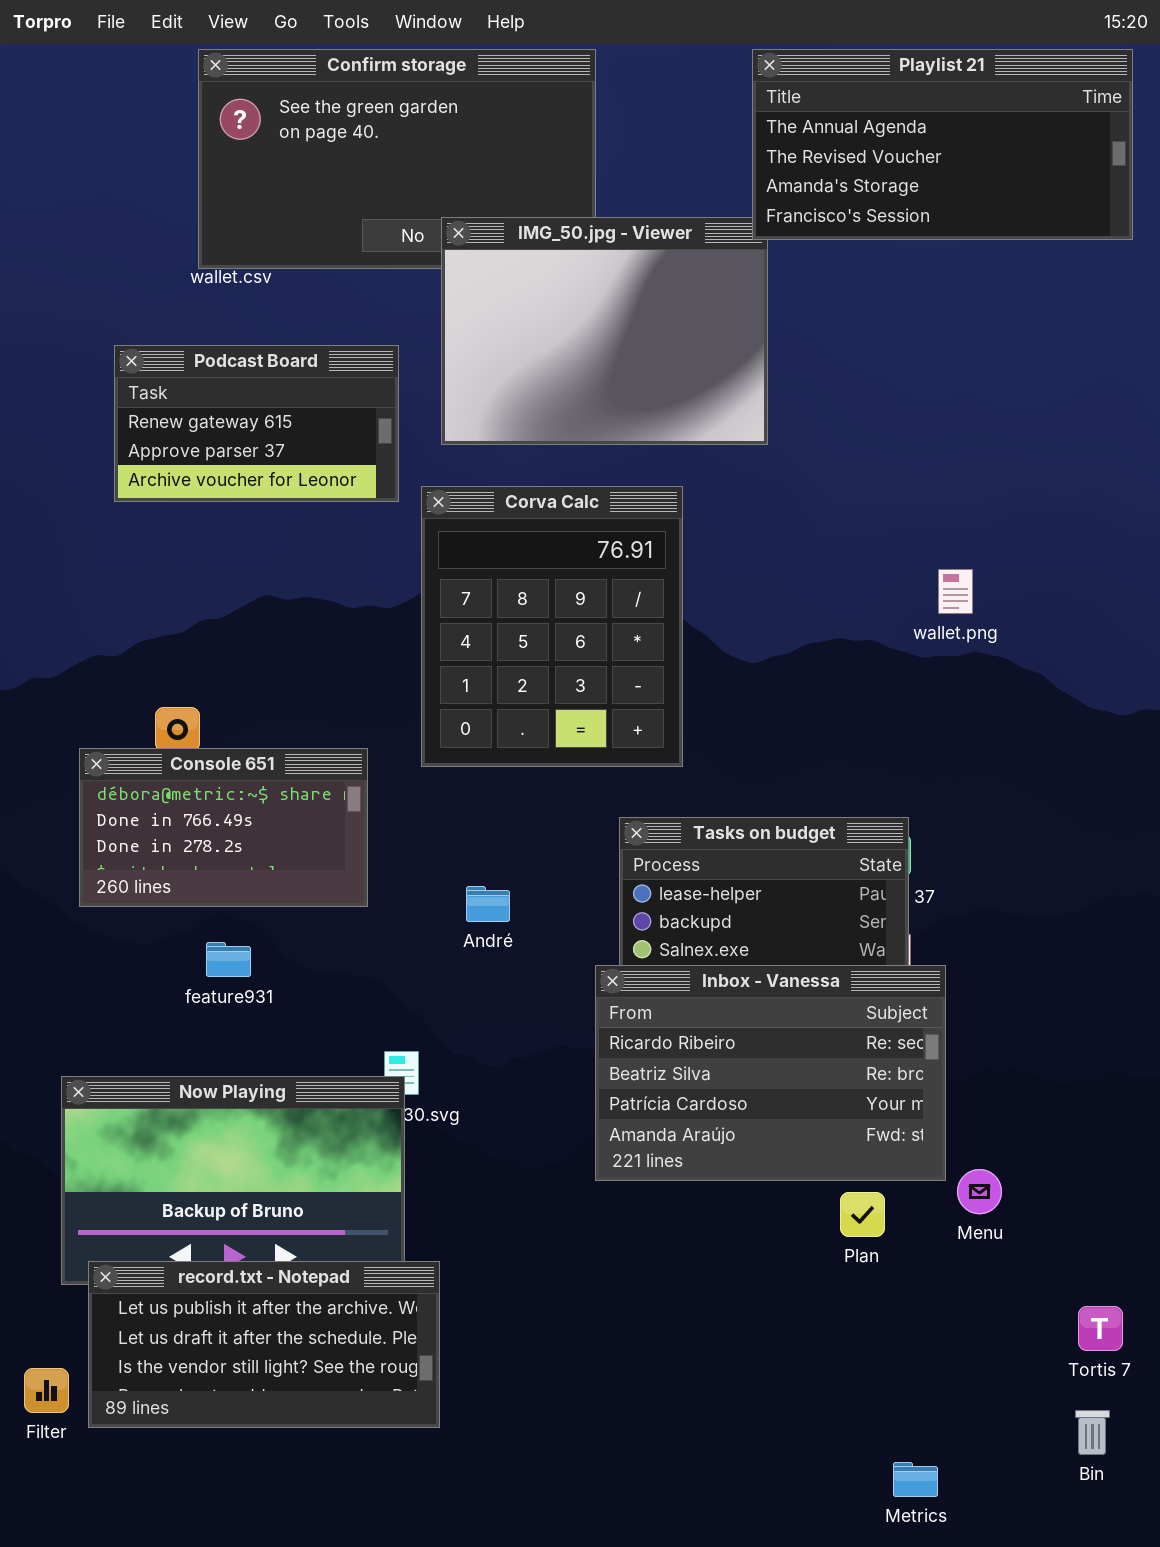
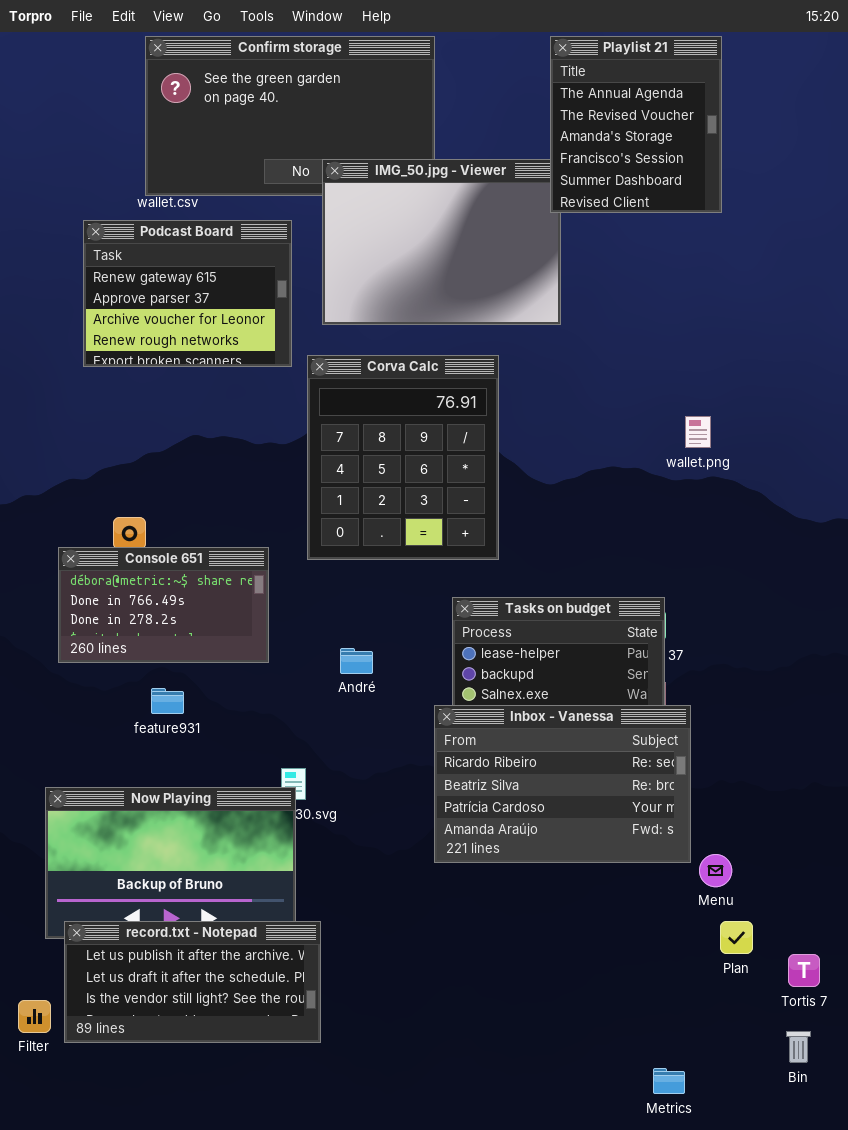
Playlist 21: [752,49,1133,240] -> [550,36,722,213], resized
Podcast Board: [114,345,399,502] -> [83,220,292,367], resized
Plan: [840,1192,885,1237] -> [720,921,753,954], moved

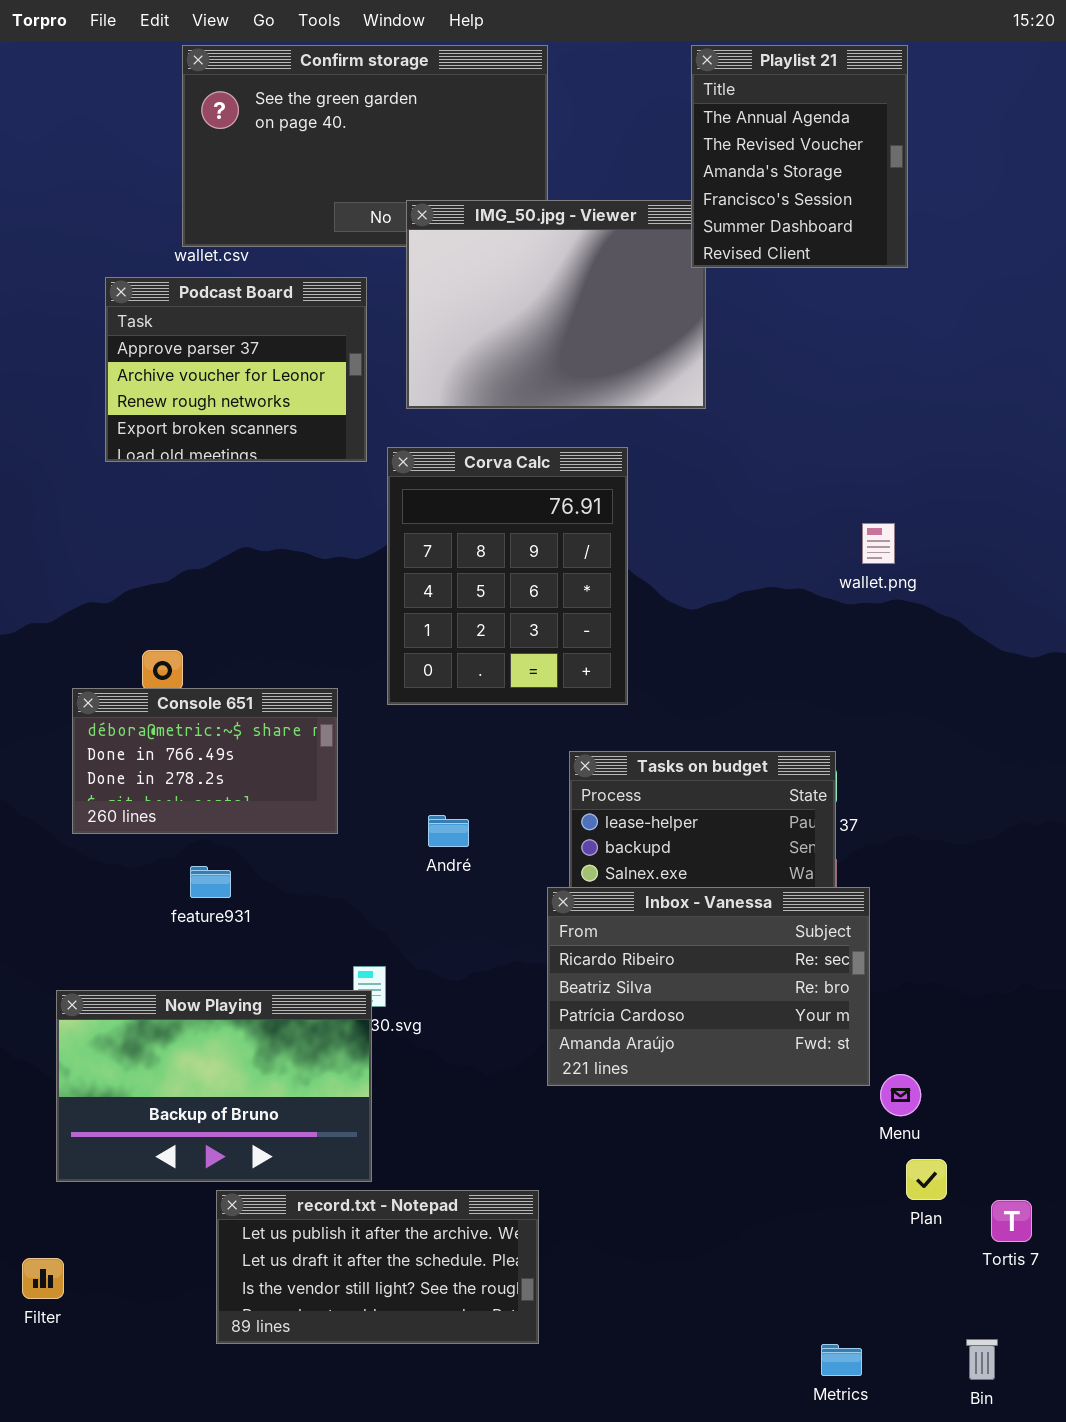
Podcast Board: [83,220,292,367] -> [105,277,367,462], scrolled down 1 row
record.txt - Notepad: [64,921,321,1043] -> [216,1190,539,1344], moved
Bin: [786,1031,811,1063] -> [966,1339,998,1380], moved

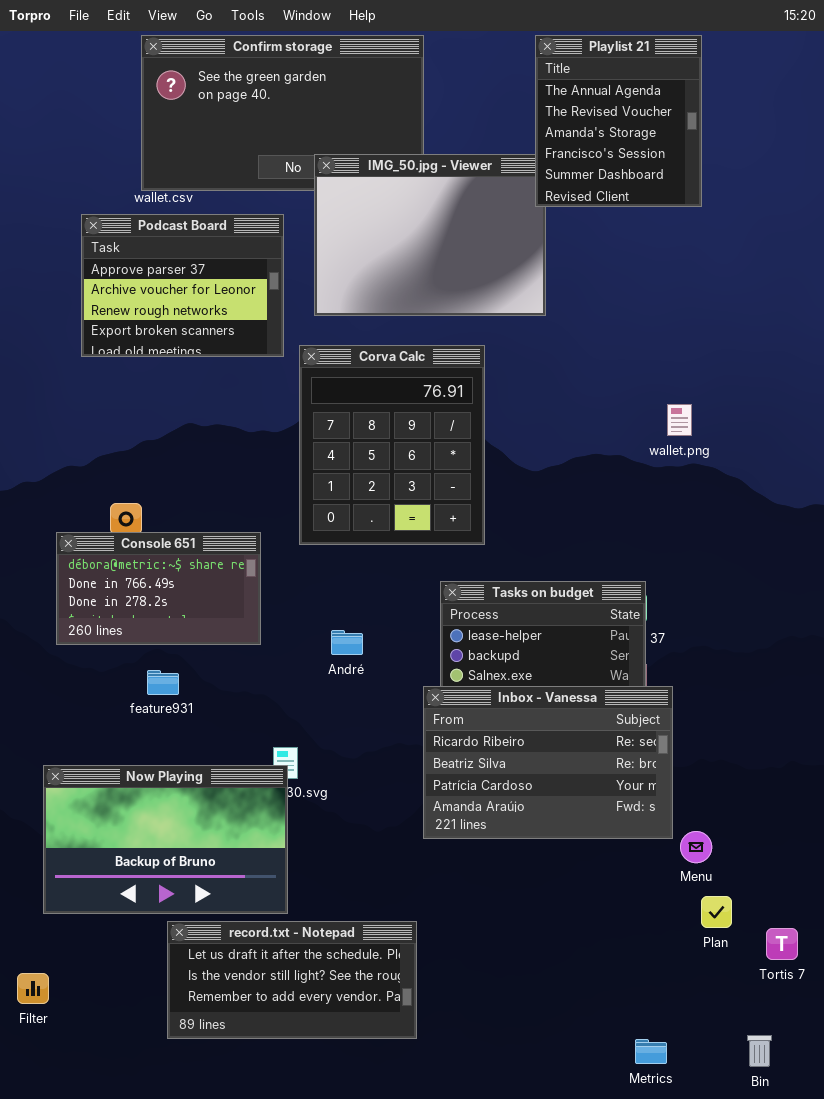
record.txt - Notepad: [216,1190,539,1344] -> [167,921,417,1039], scrolled down 1 row

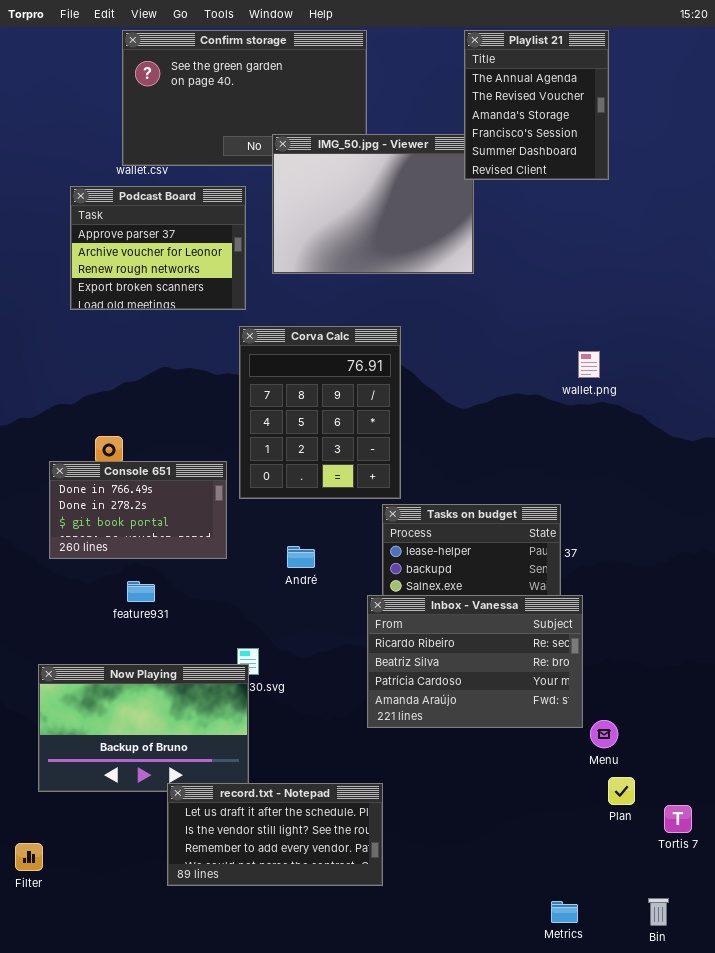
Corva Calc: [299,345,485,545] -> [239,326,401,499], moved
Console 651: [56,532,261,645] -> [49,461,227,559], scrolled down 1 row
record.txt - Notepad: [167,921,417,1039] -> [167,783,383,886], moved

